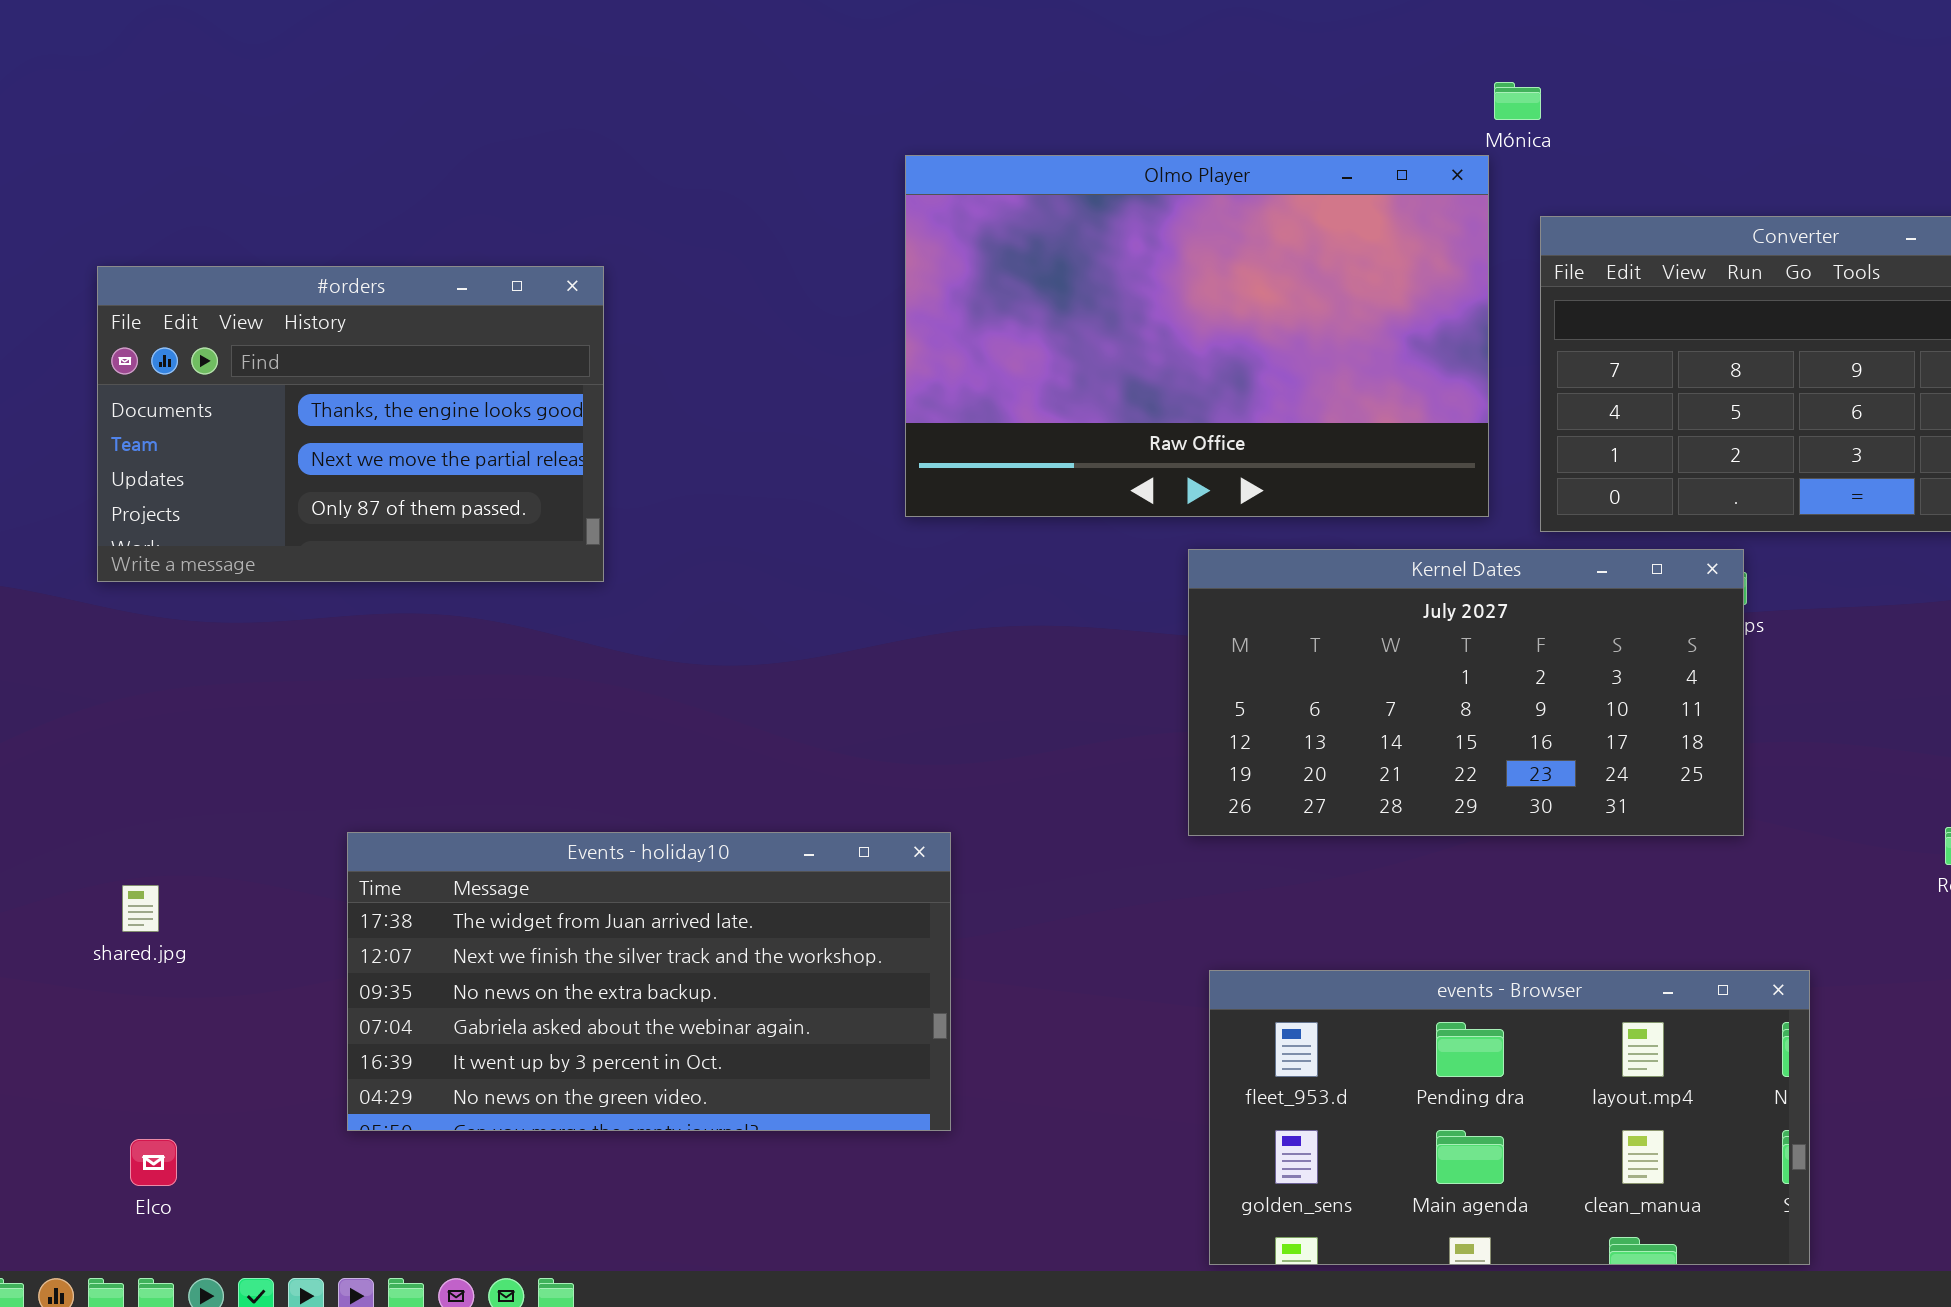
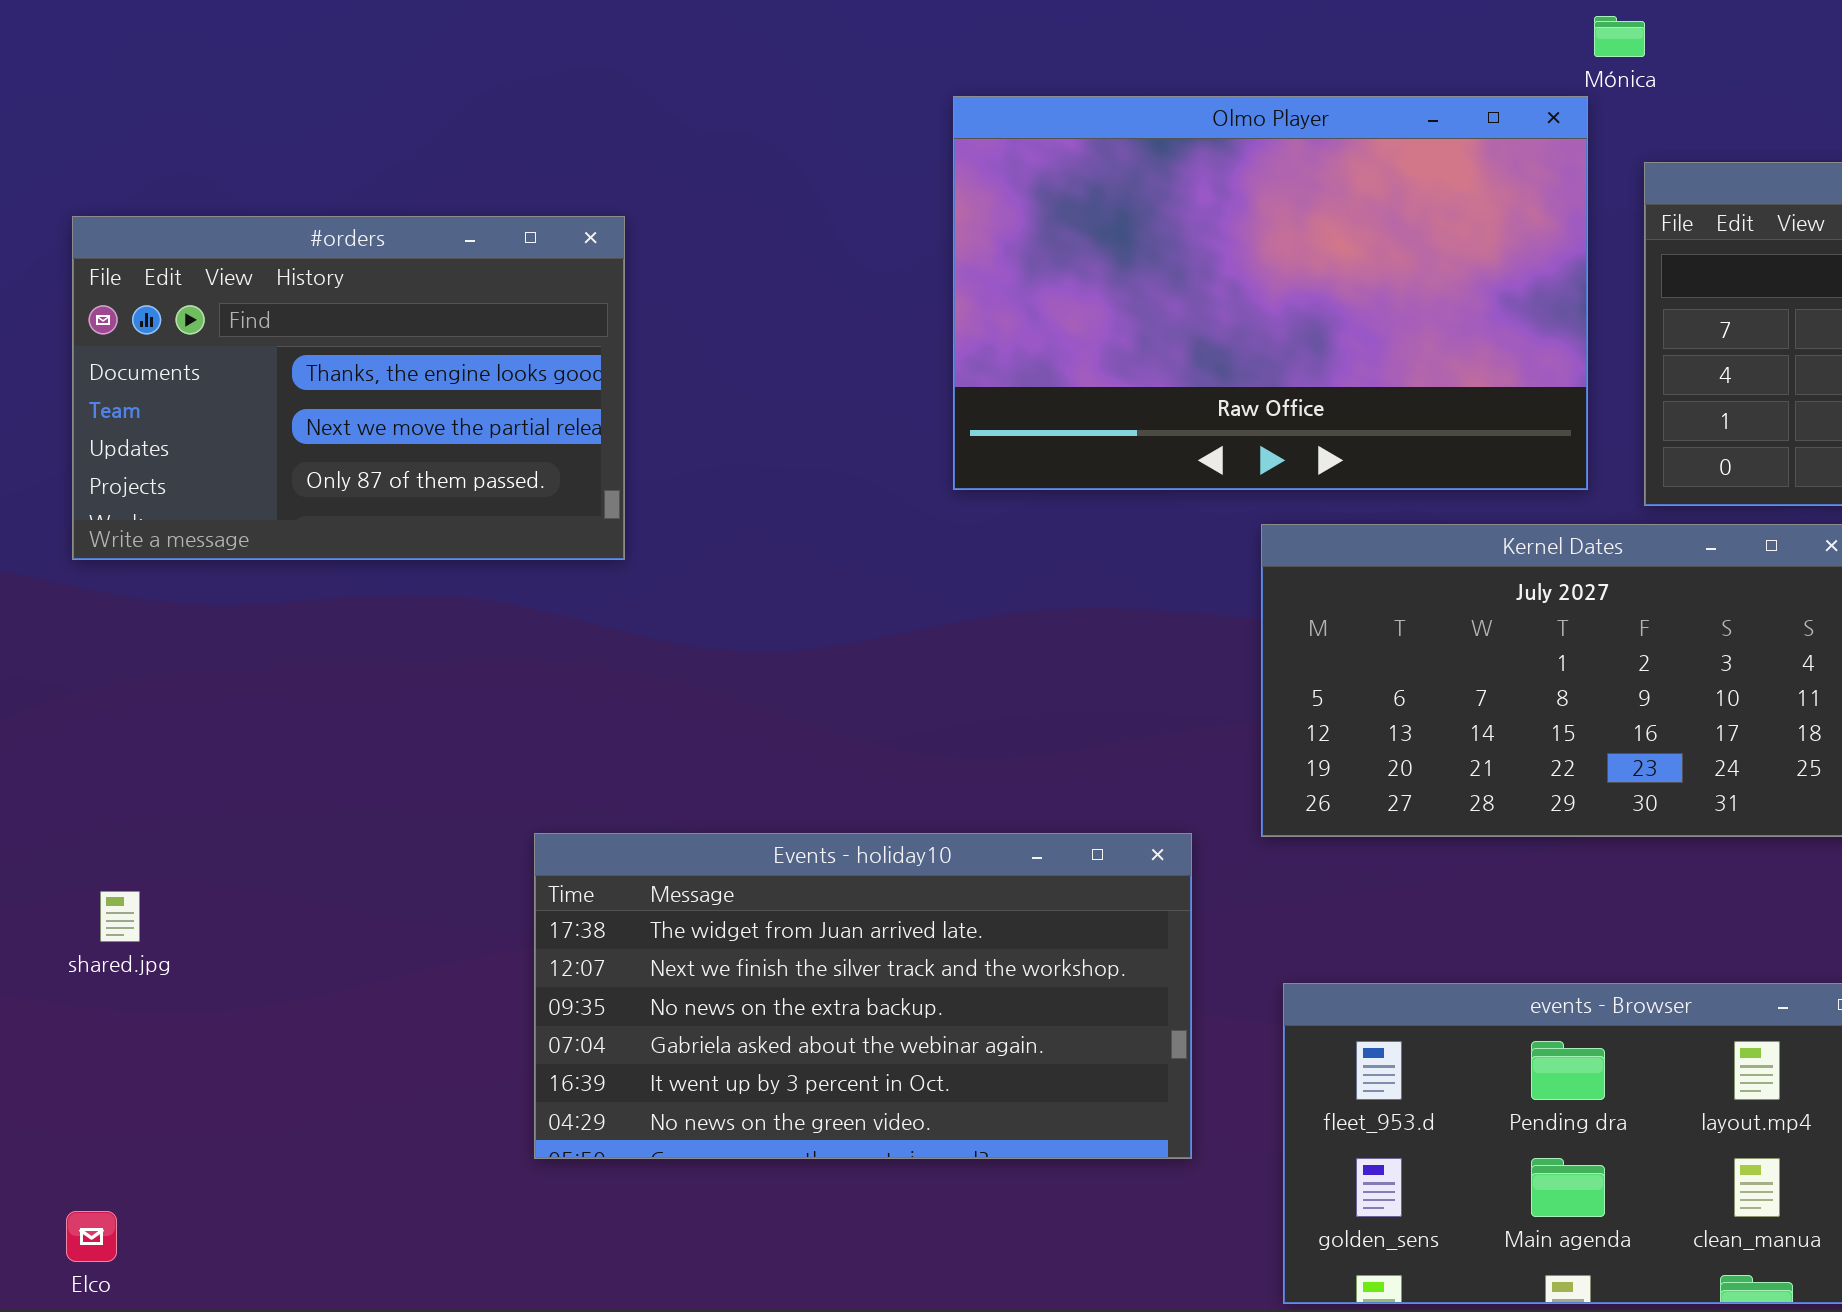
Events - holiday10: [347,832,951,1131] -> [534,833,1192,1159], moved
Elco: [130,1139,177,1186] -> [66,1211,117,1262], moved

